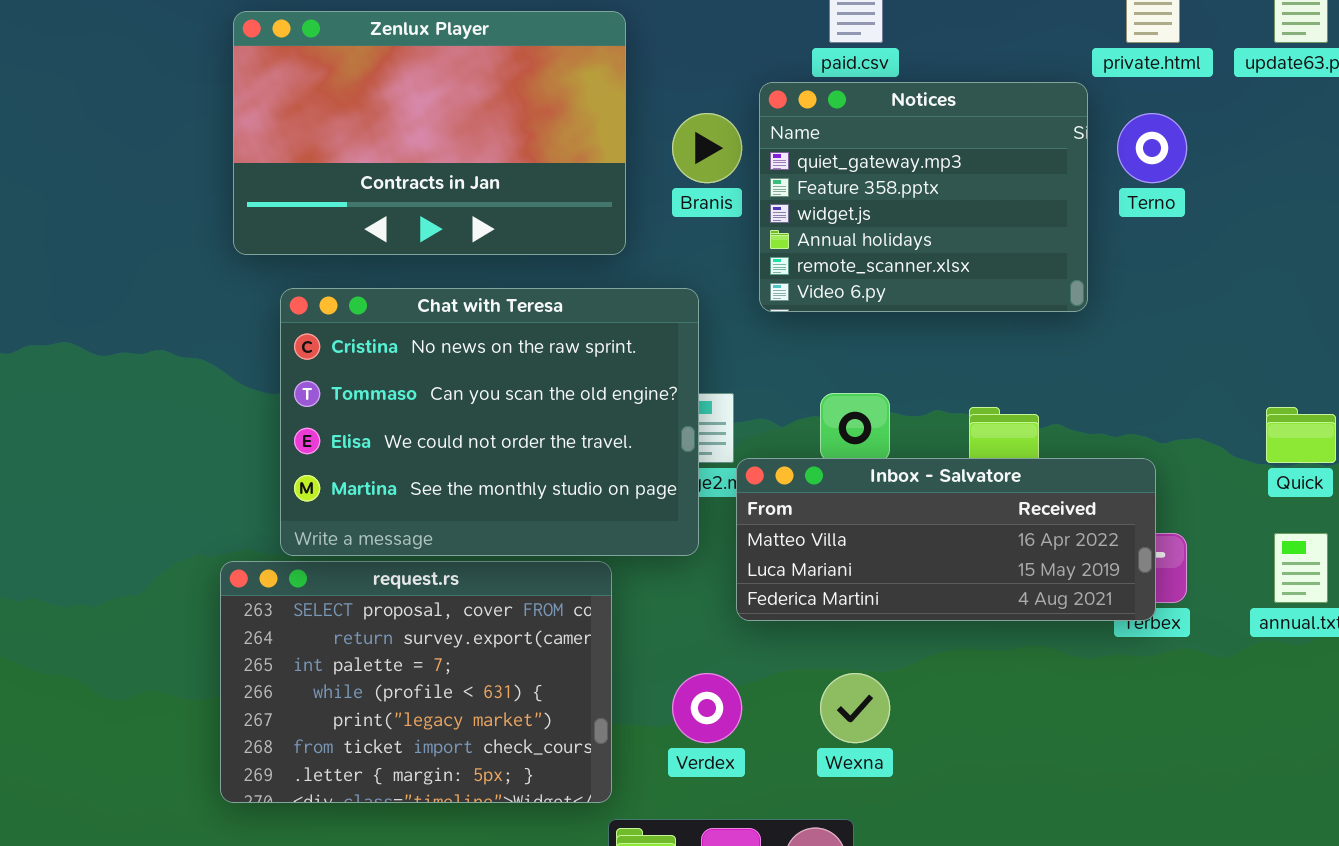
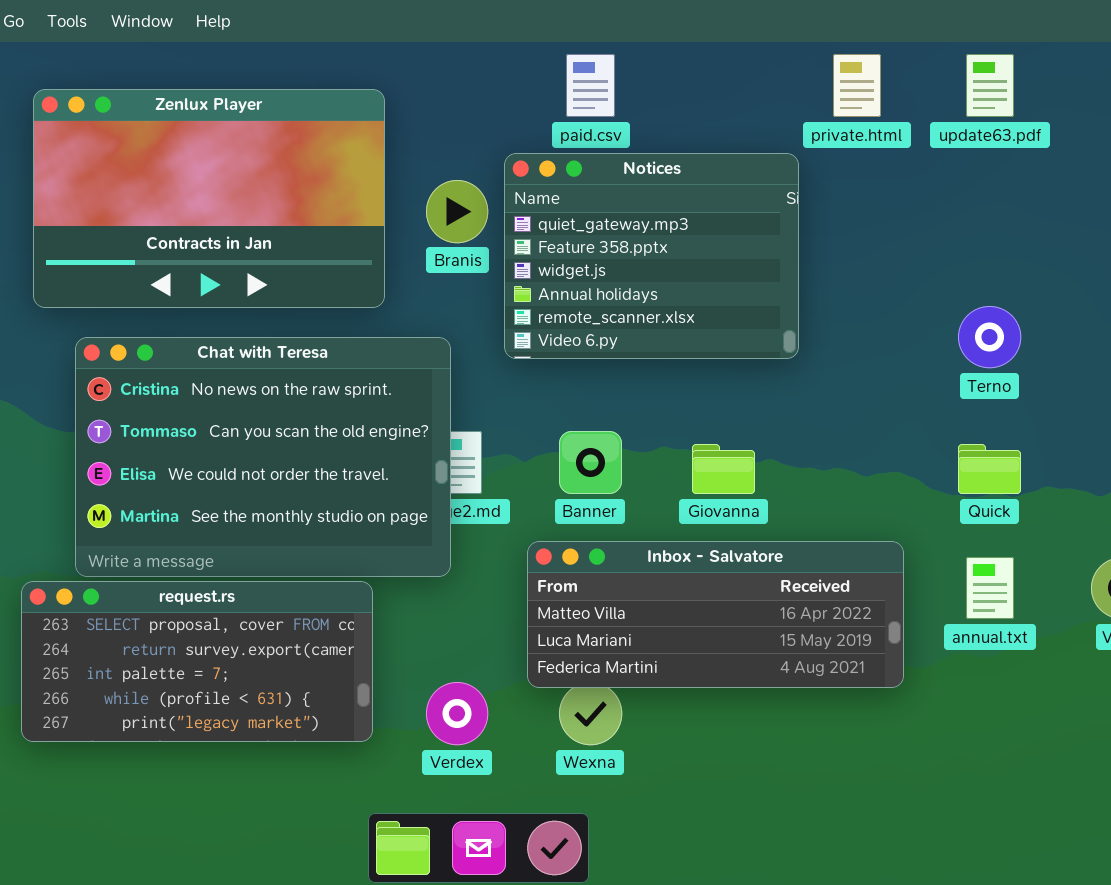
Terno: [1117,113,1187,183] -> [958,306,1021,368], moved
Inbox - Salvatore: [736,458,1156,621] -> [527,541,904,688], moved
request.rs: [220,561,612,803] -> [21,581,373,742], resized

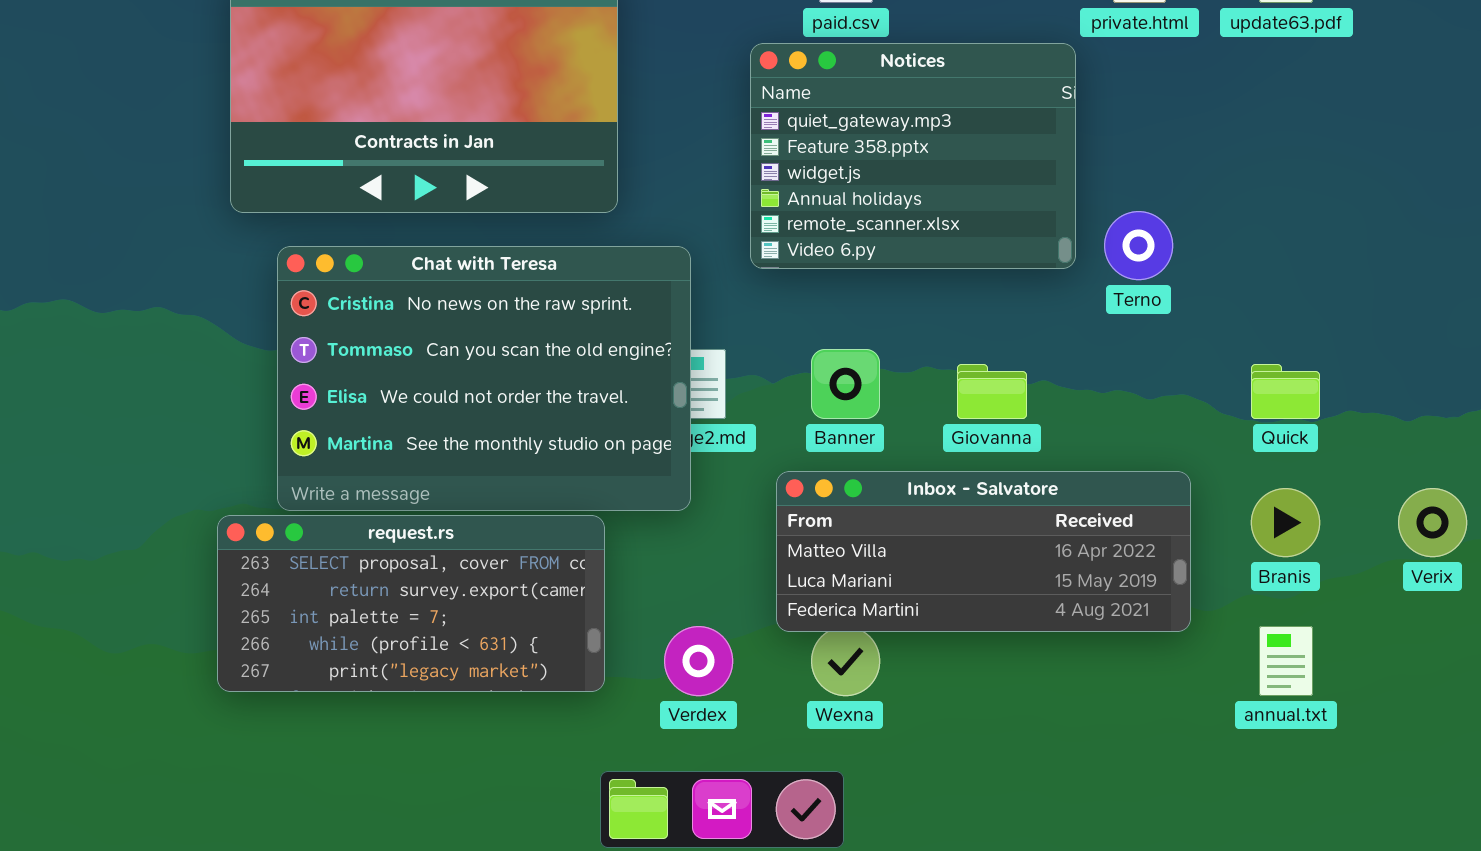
Branis: [426,180,488,243] -> [1251,488,1320,557], moved
Terno: [958,306,1021,368] -> [1104,211,1173,280], moved
annual.txt: [966,557,1014,619] -> [1259,626,1313,696], moved

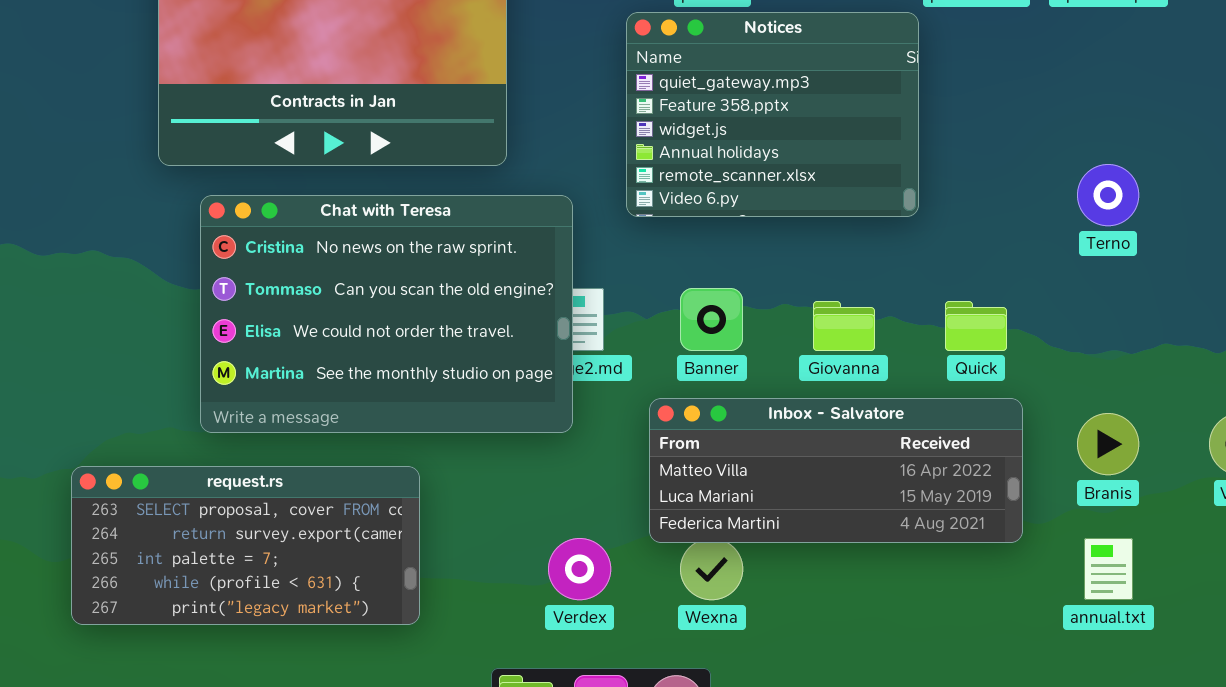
Terno: [1104,211,1173,280] -> [1077,164,1139,226], moved
Quick: [1251,364,1320,419] -> [945,301,1007,351], moved
request.rs: [217,515,605,692] -> [71,466,420,625], moved

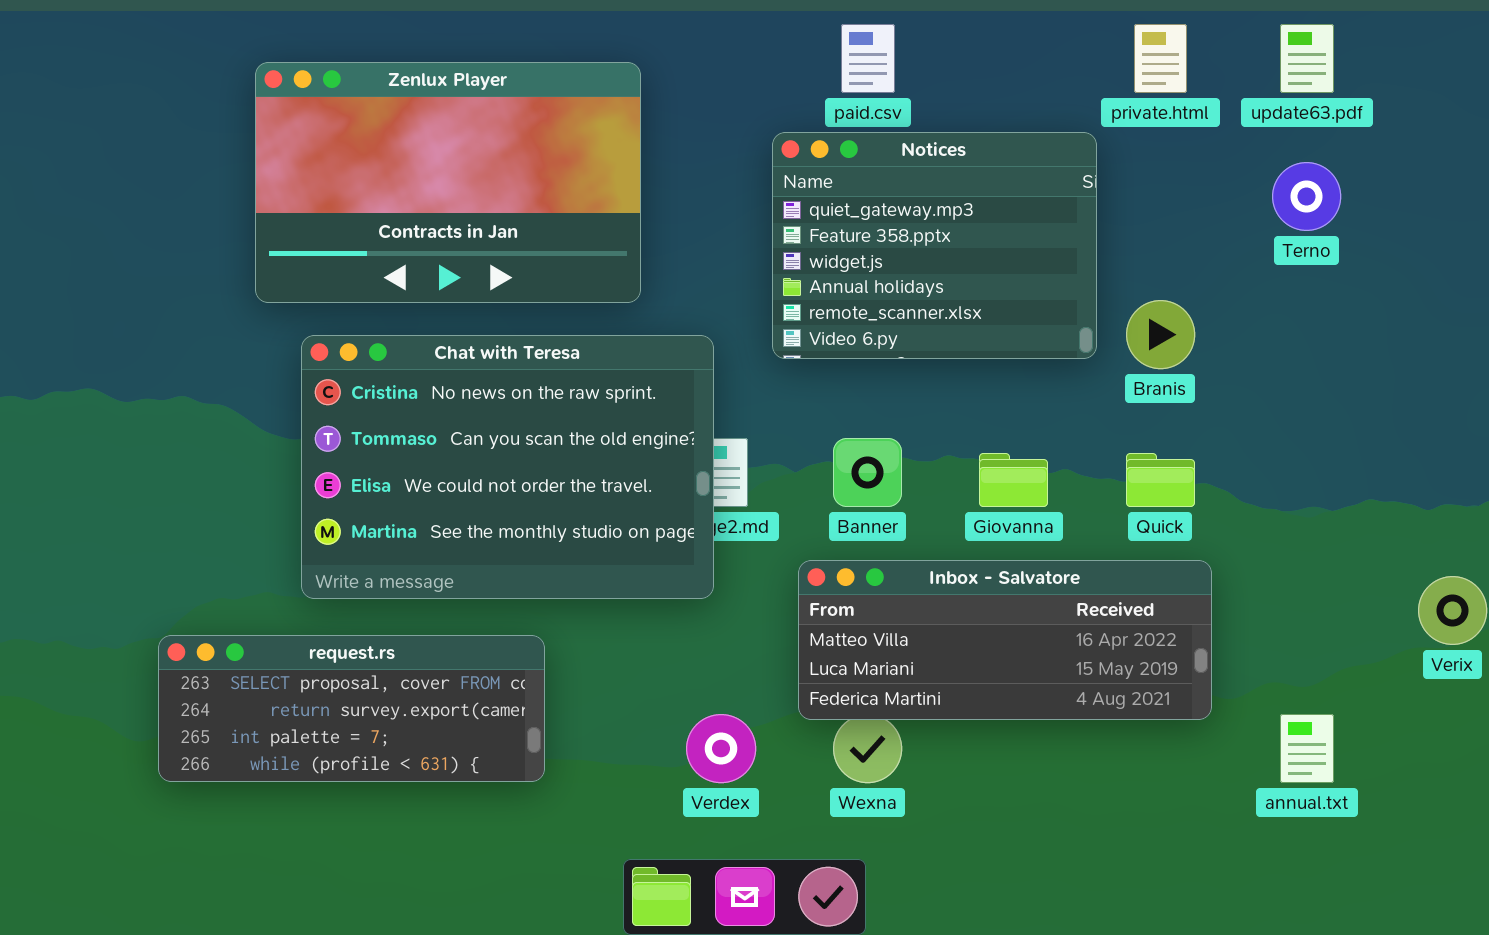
Terno: [1077,164,1139,226] -> [1272,162,1341,231], moved
Branis: [1077,413,1139,475] -> [1126,300,1195,369], moved
request.rs: [71,466,420,625] -> [158,635,545,782], resized

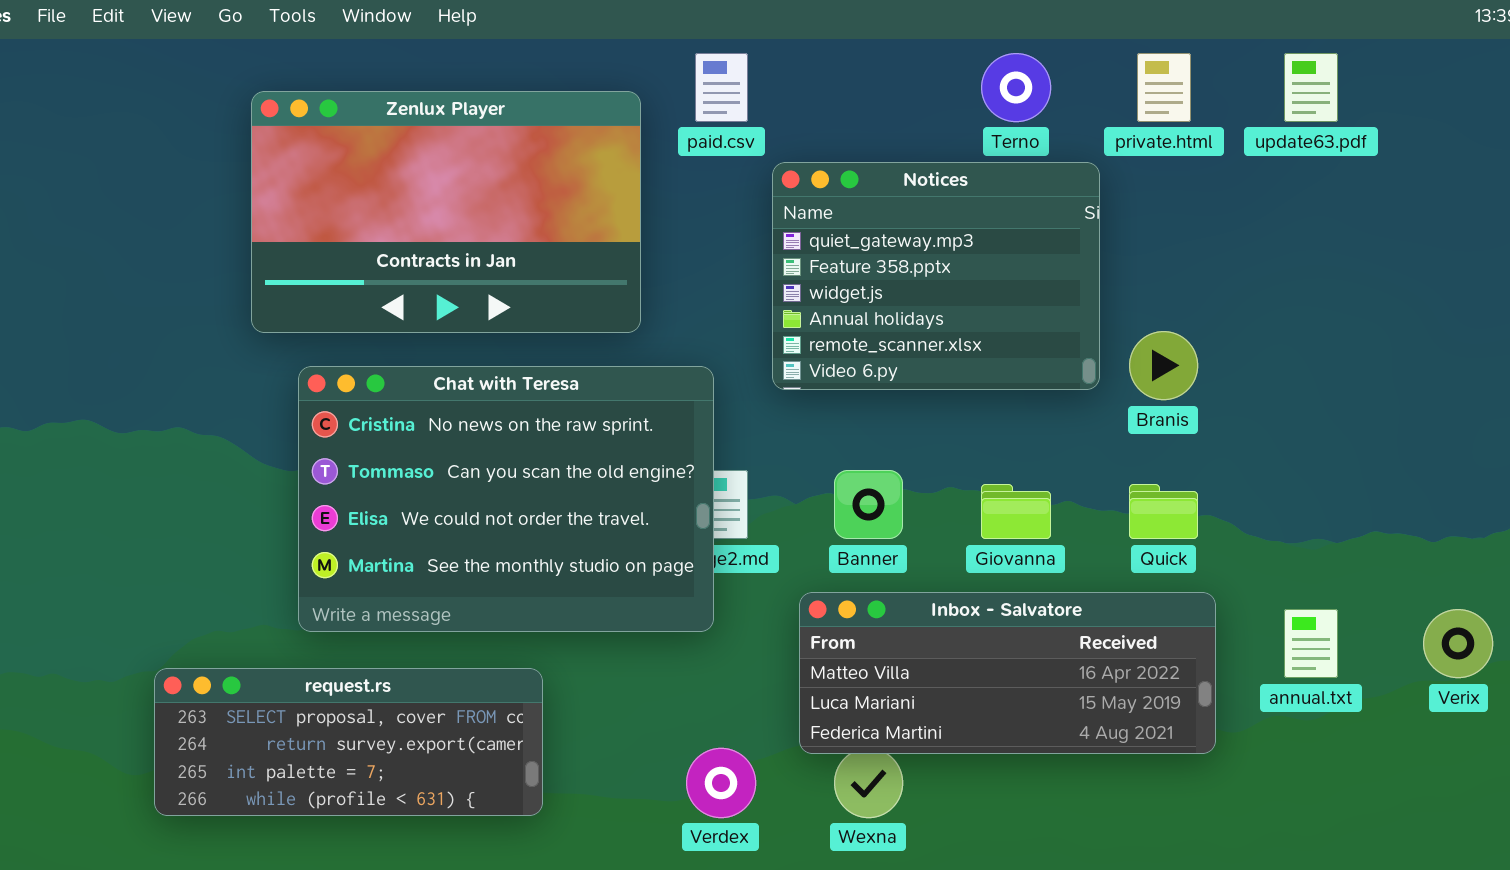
paid.csv: [841,24,895,93] -> [695,53,748,122], moved
Terno: [1272,162,1341,231] -> [981,53,1051,122], moved
annual.txt: [1280,714,1334,783] -> [1284,609,1338,678], moved

